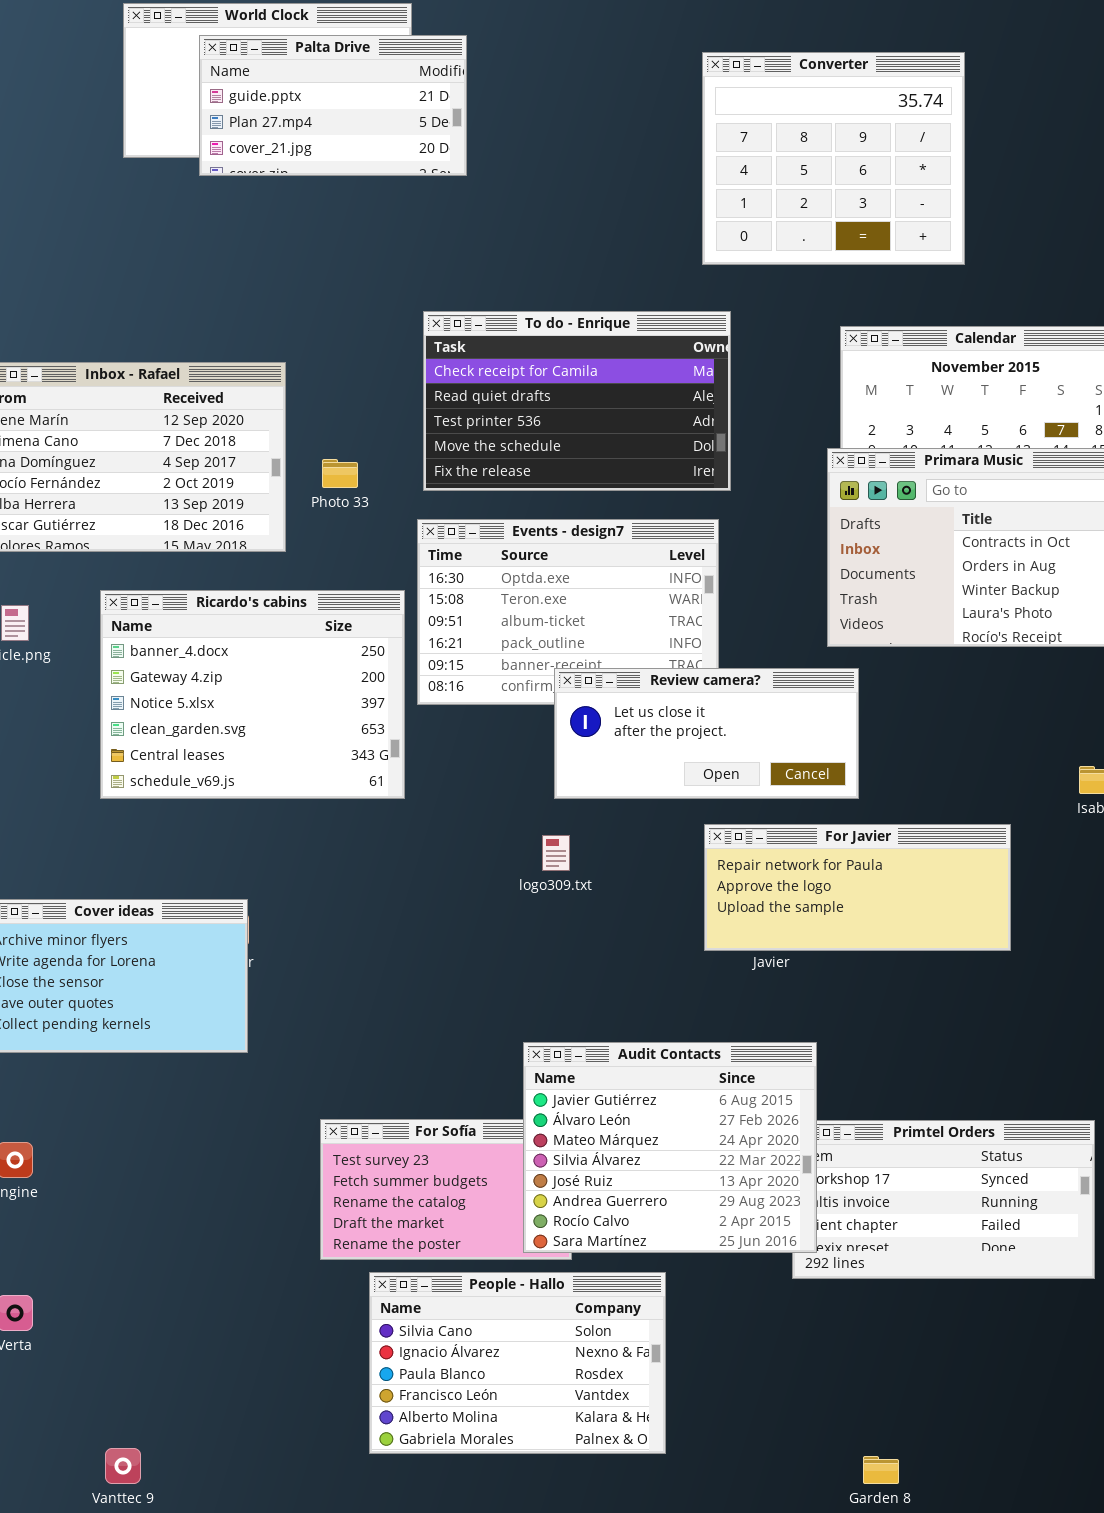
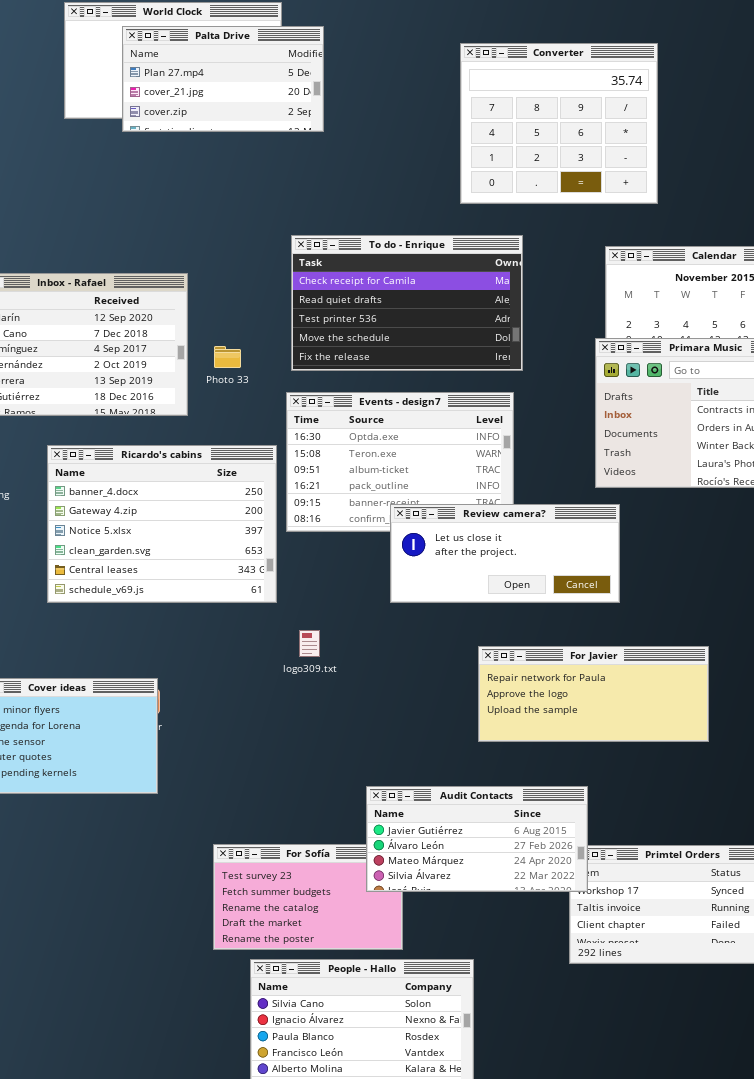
Palta Drive: [199,35,467,176] -> [122,26,324,132], scrolled down 1 row
Converter: [702,52,965,265] -> [460,43,658,204], moved
For Javier: [704,824,1011,951] -> [478,646,709,742], moved
logo309.txt: [542,835,570,871] -> [299,630,320,657], moved
Audit Contacts: [523,1042,817,1253] -> [366,786,588,892], resized

